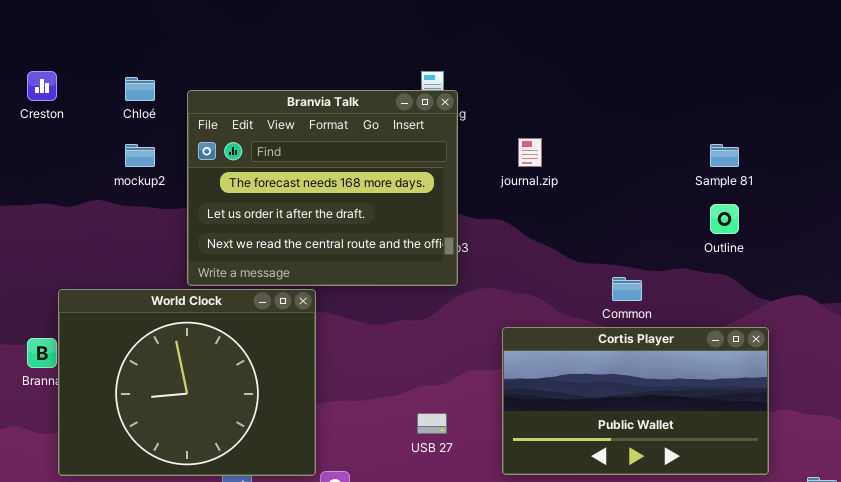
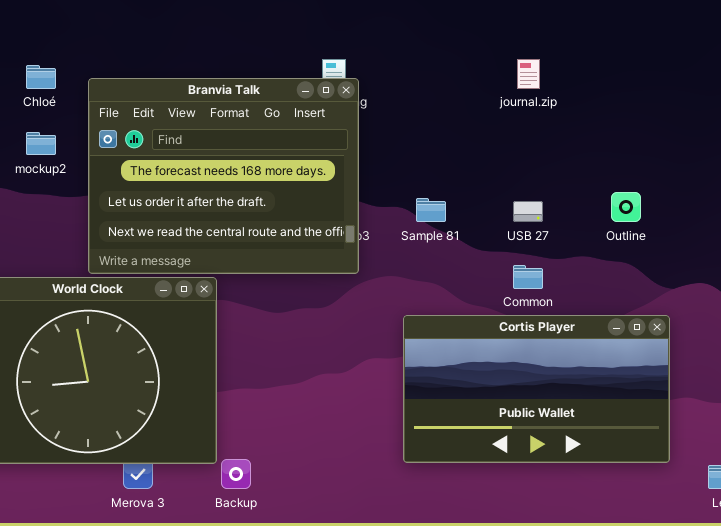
journal.zip: [518,138,542,167] -> [517,59,540,89], moved
Sample 81: [710,144,739,167] -> [416,198,446,222], moved
USB 27: [417,413,447,434] -> [513,201,543,222], moved

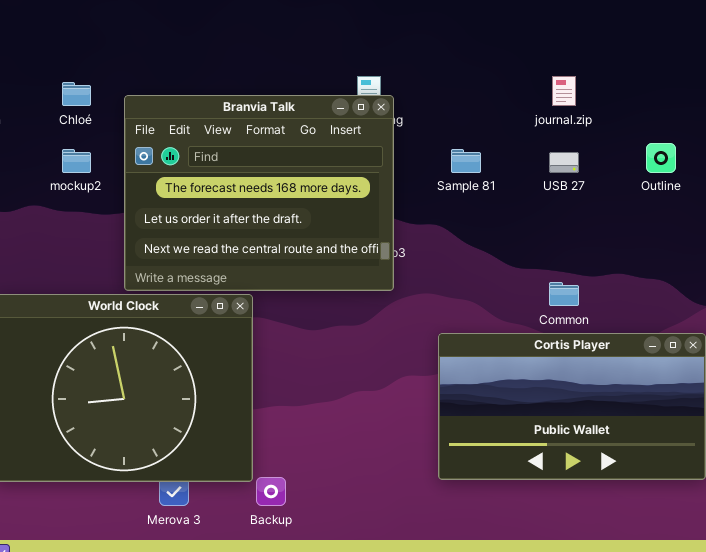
Outline: [611,192,641,222] -> [646,143,676,173], moved
Sample 81: [416,198,446,222] -> [451,149,481,173], moved
USB 27: [513,201,543,222] -> [549,152,579,173], moved

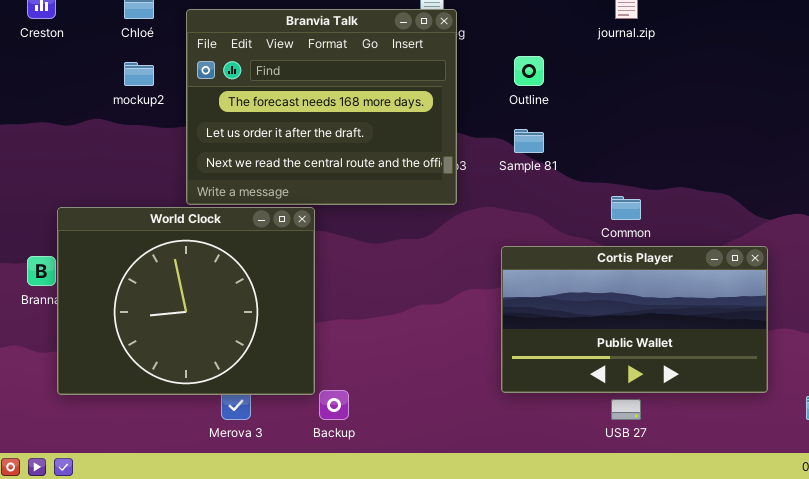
Outline: [646,143,676,173] -> [514,56,544,86], moved
Sample 81: [451,149,481,173] -> [514,129,544,153], moved
USB 27: [549,152,579,173] -> [611,399,641,420], moved

